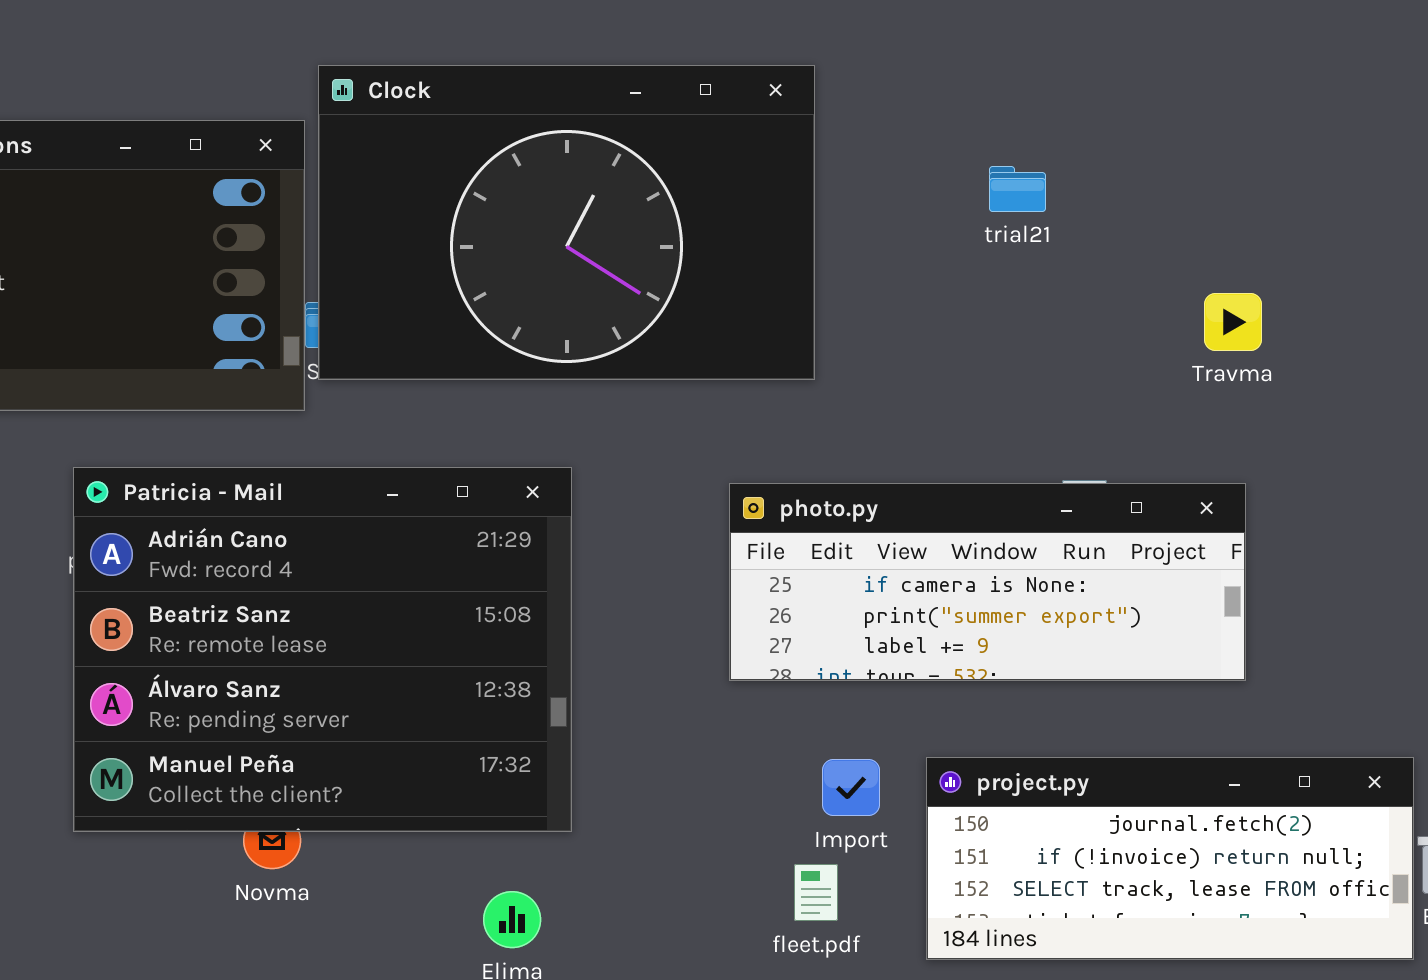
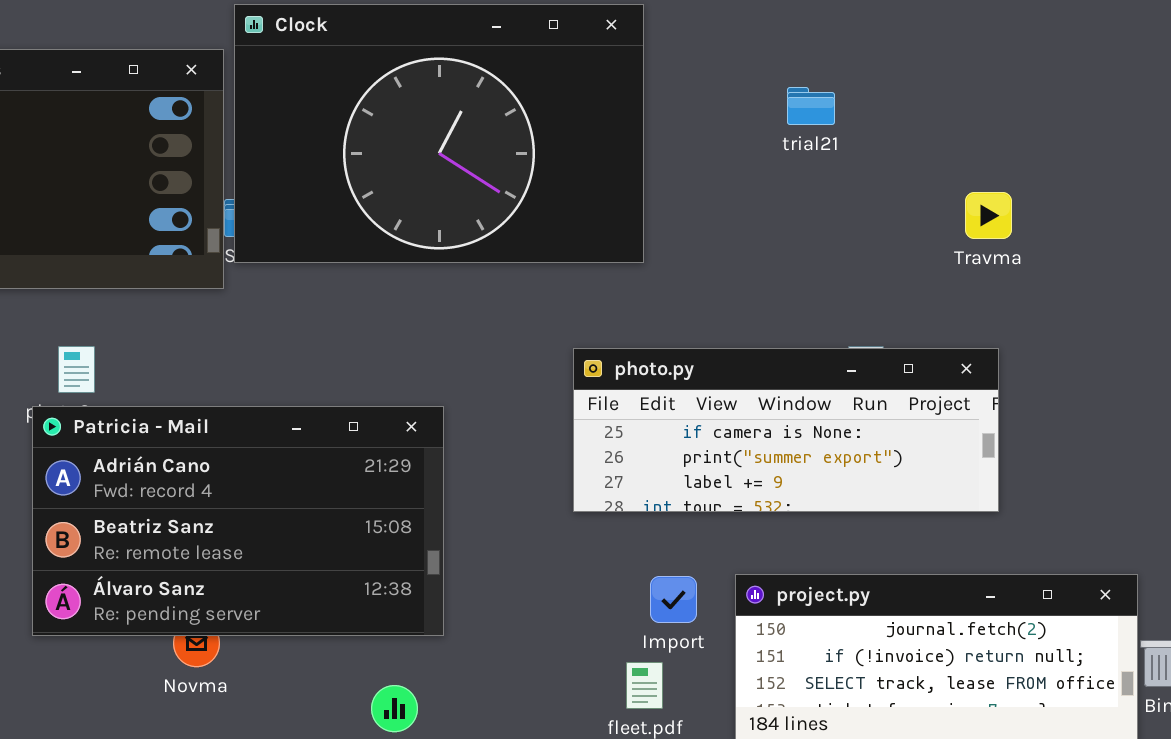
Patricia - Mail: [73,467,572,832] -> [32,406,444,636], resized

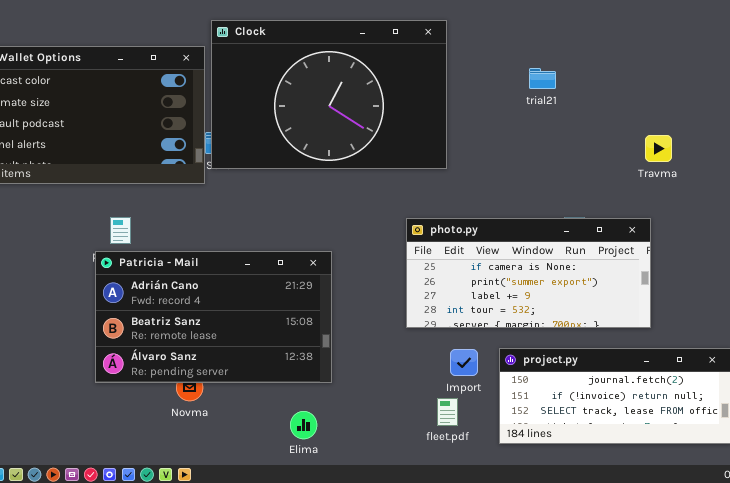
Travma: [965,192,1012,239] -> [645,135,672,162], moved
photo.py: [573,348,999,512] -> [406,218,651,328], resized

